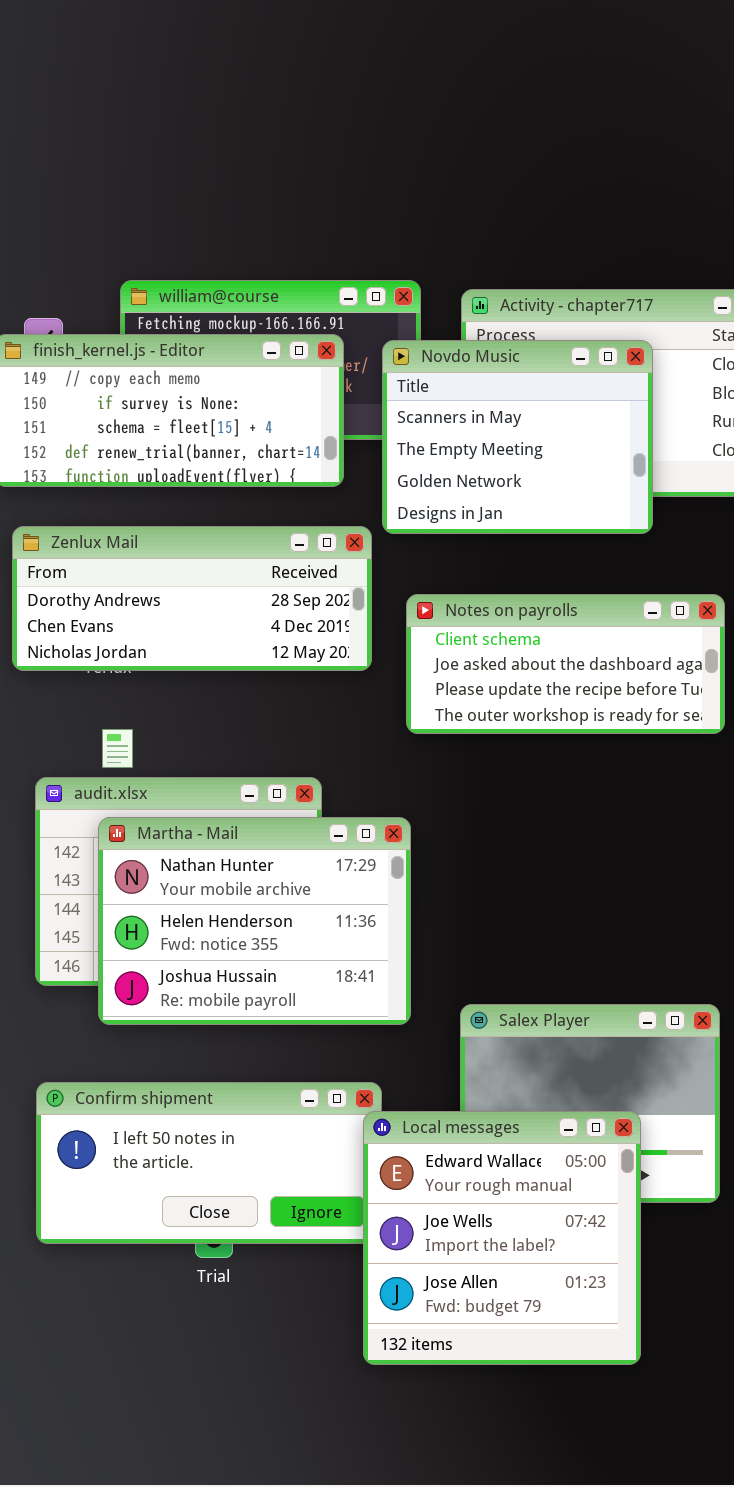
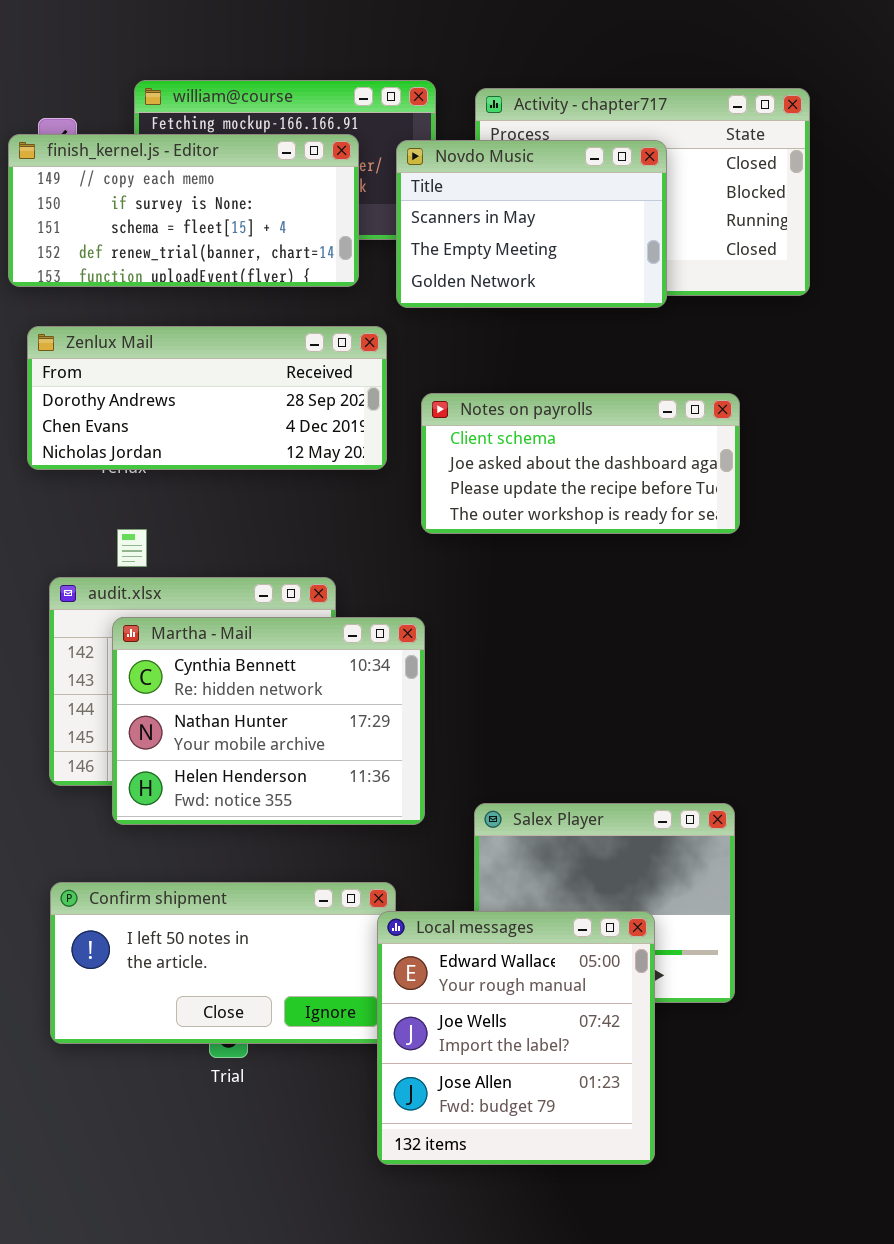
Novdo Music: [382,340,653,534] -> [396,140,667,308], resized
Martha - Mail: [98,817,411,1025] -> [112,617,425,825], scrolled up 1 row

